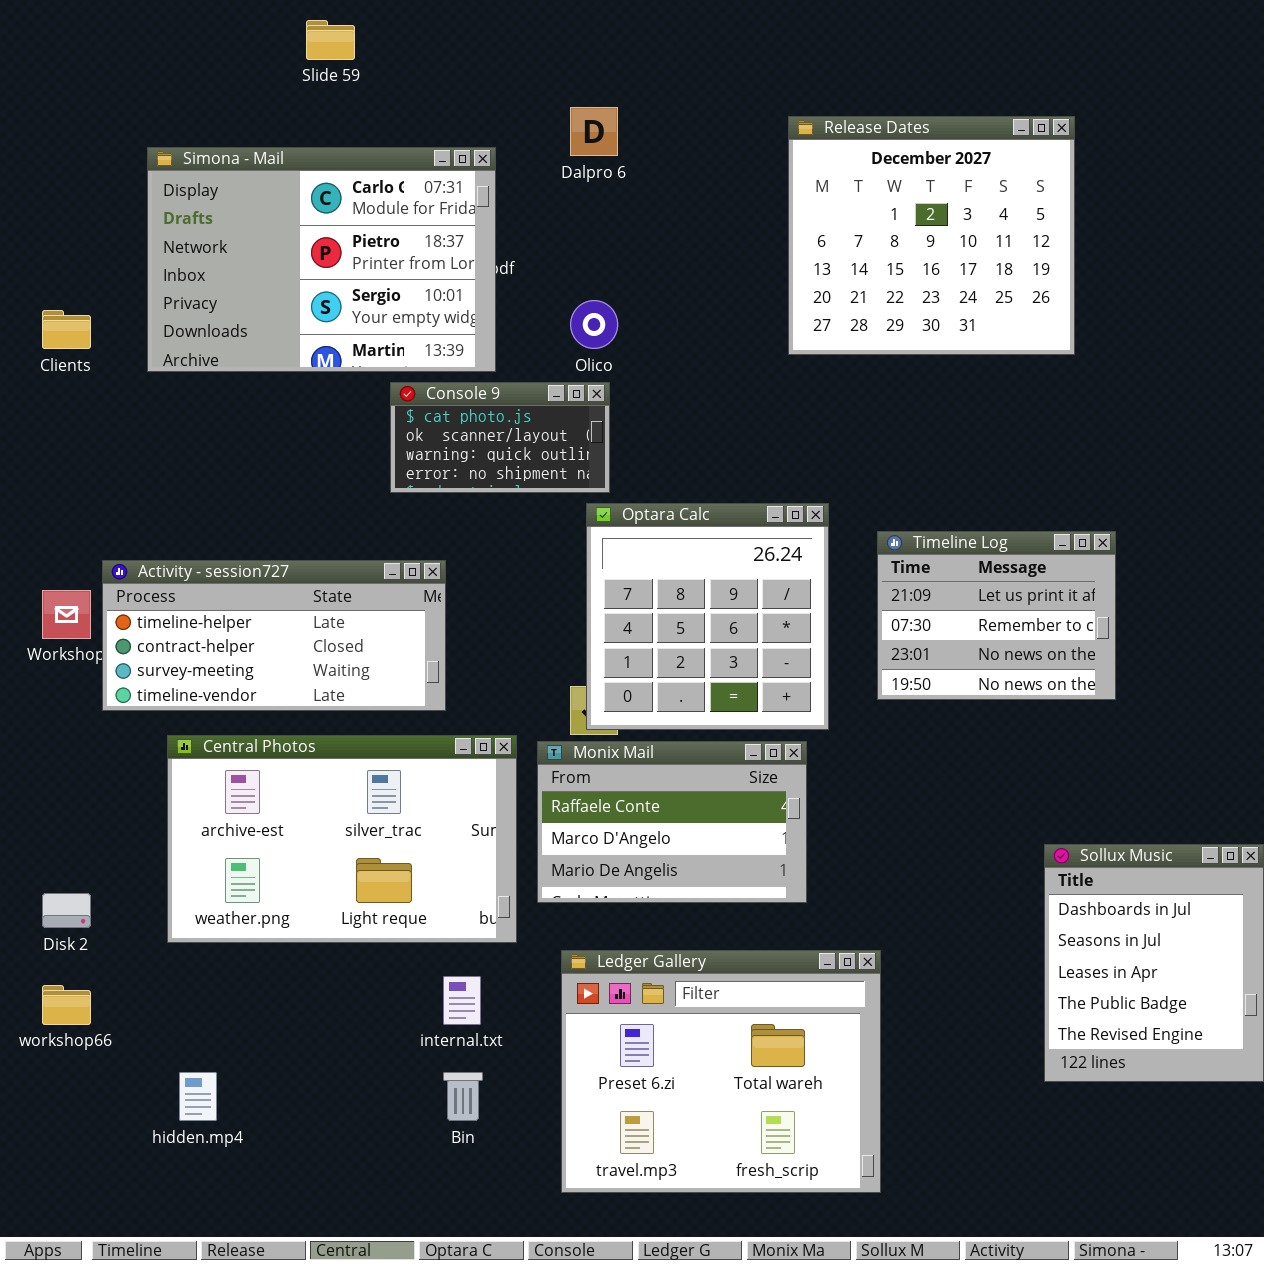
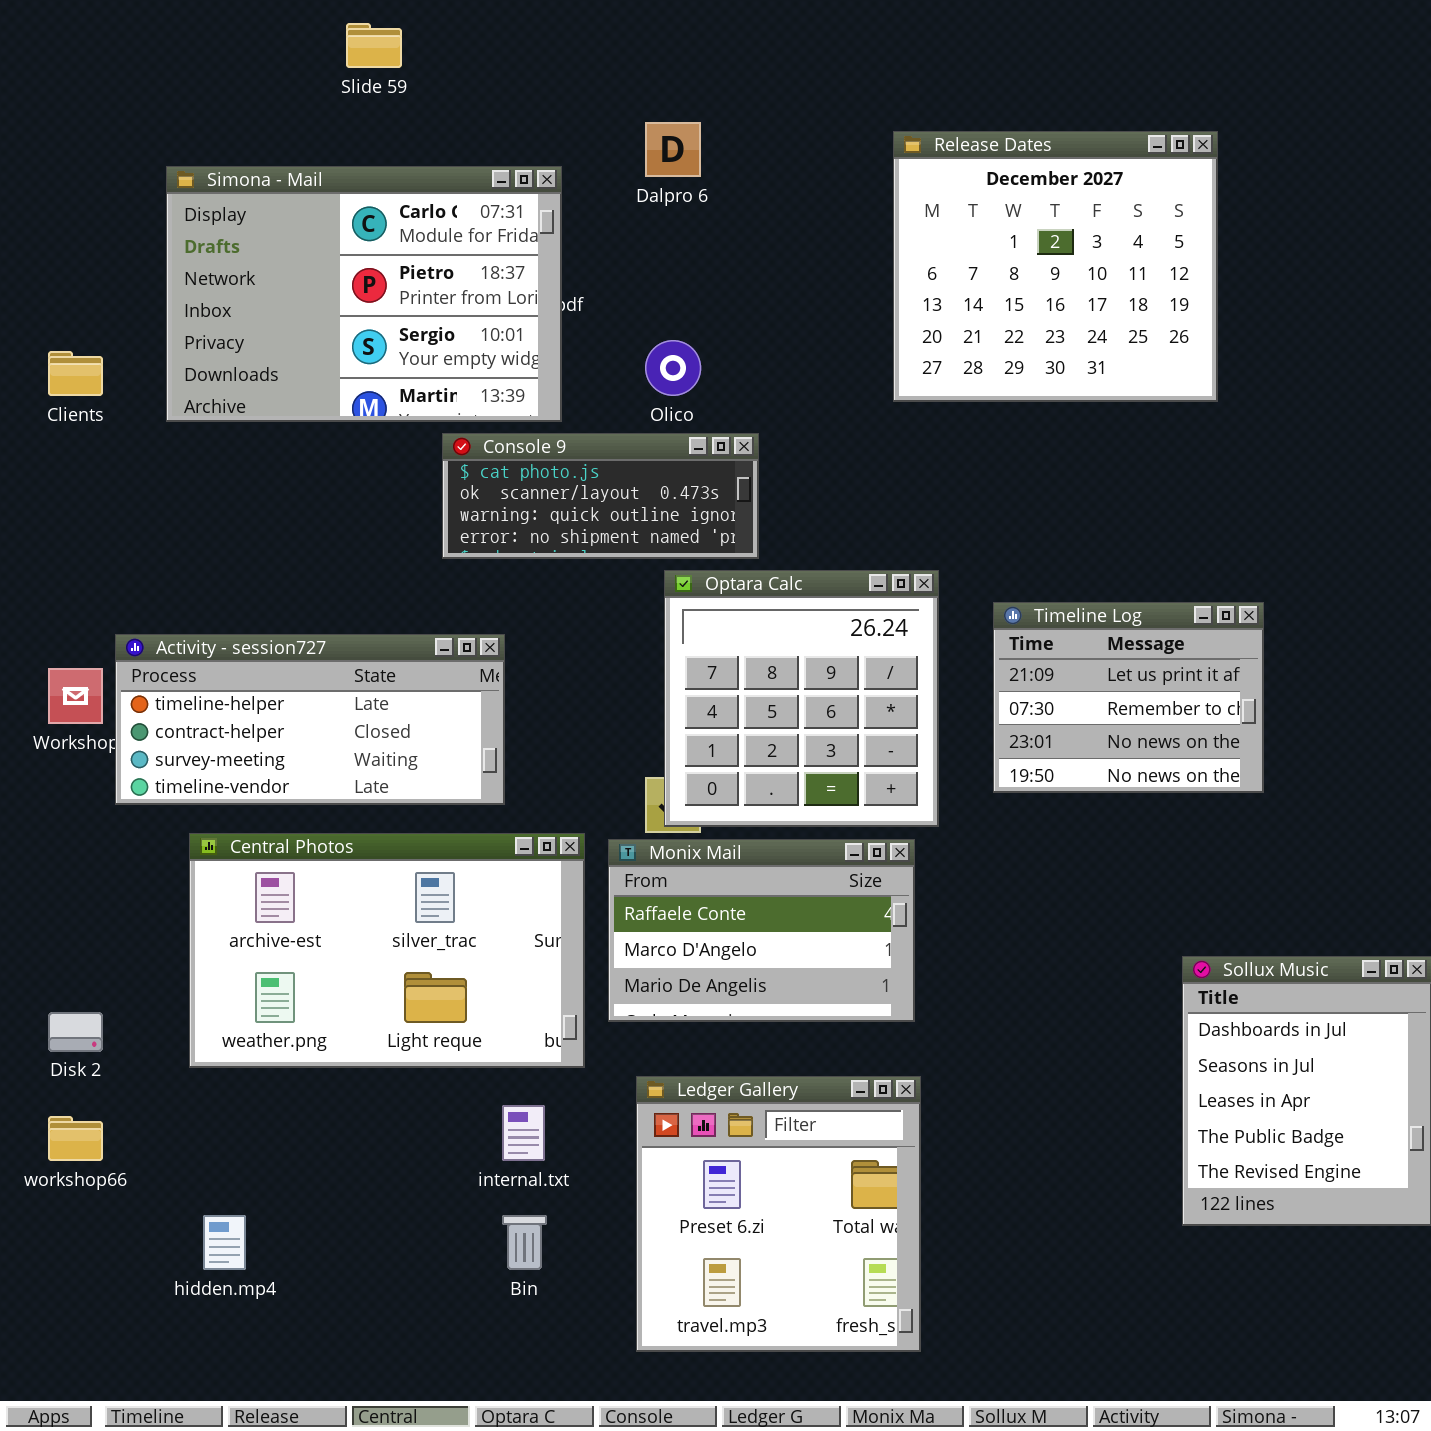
Console 9: [390,382,610,493] -> [442,433,759,559], resized
Ledger Gallery: [561,950,881,1193] -> [636,1076,921,1352], resized

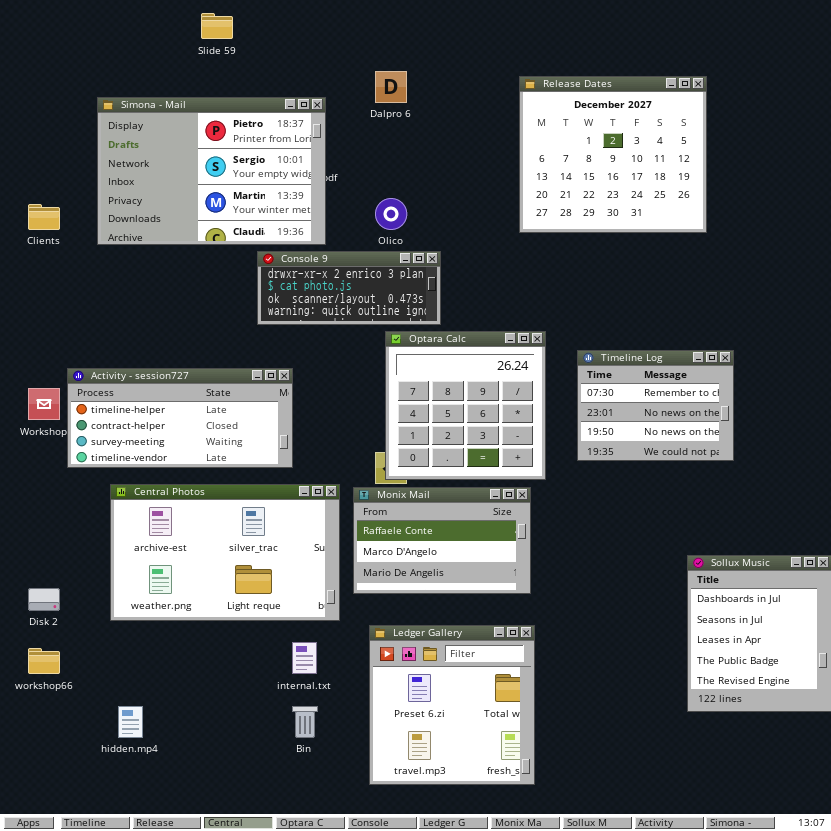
Simona - Mail: [166,166,562,422] -> [97,97,326,245], scrolled down 1 row
Console 9: [442,433,759,559] -> [257,251,441,325], scrolled up 1 row
Timeline Log: [993,602,1264,793] -> [577,350,734,461], scrolled down 1 row

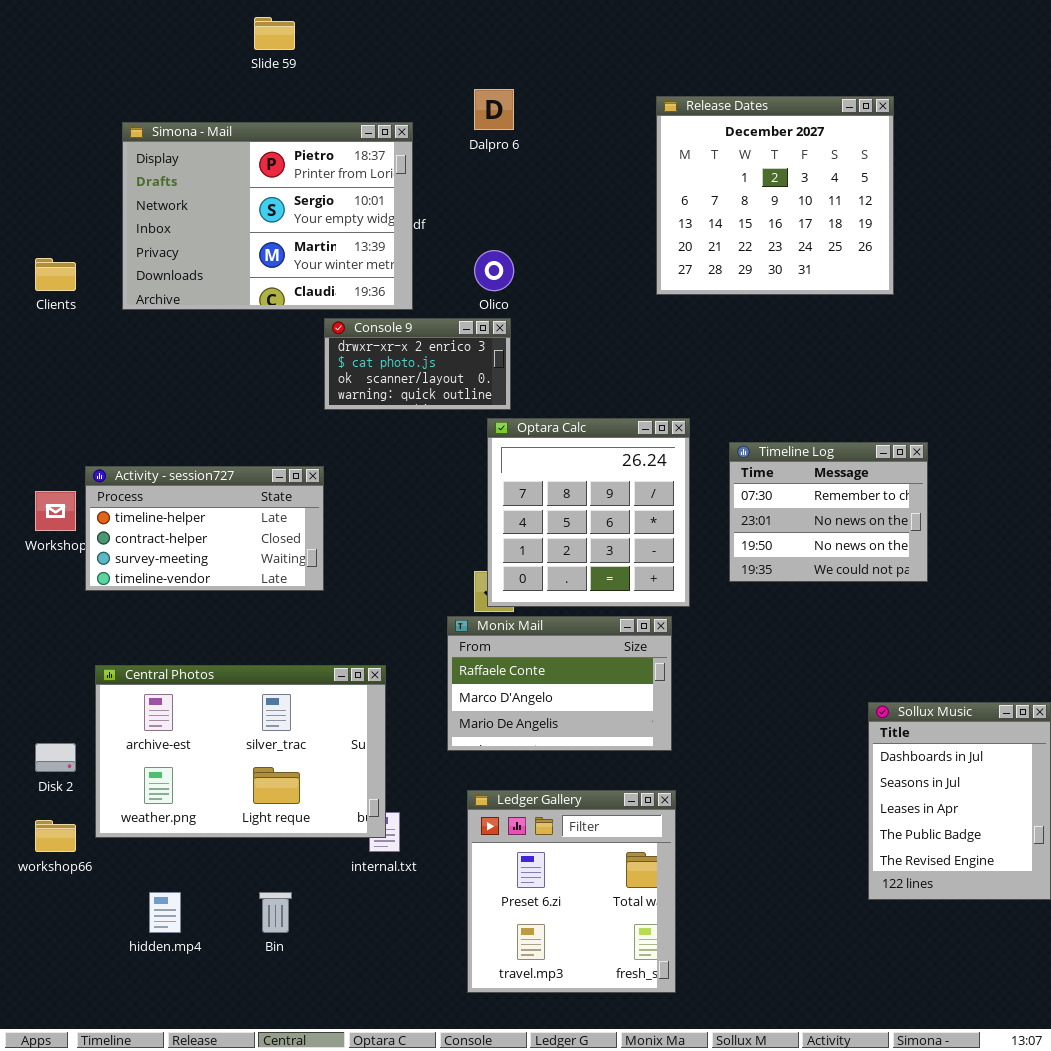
Console 9: [257,251,441,325] -> [324,318,511,410], resized
Activity - session727: [67,368,293,468] -> [85,466,324,591], resized
Central Photos: [110,484,340,621] -> [95,665,386,838], moved
Bin: [292,706,318,738] -> [259,892,292,933], moved

